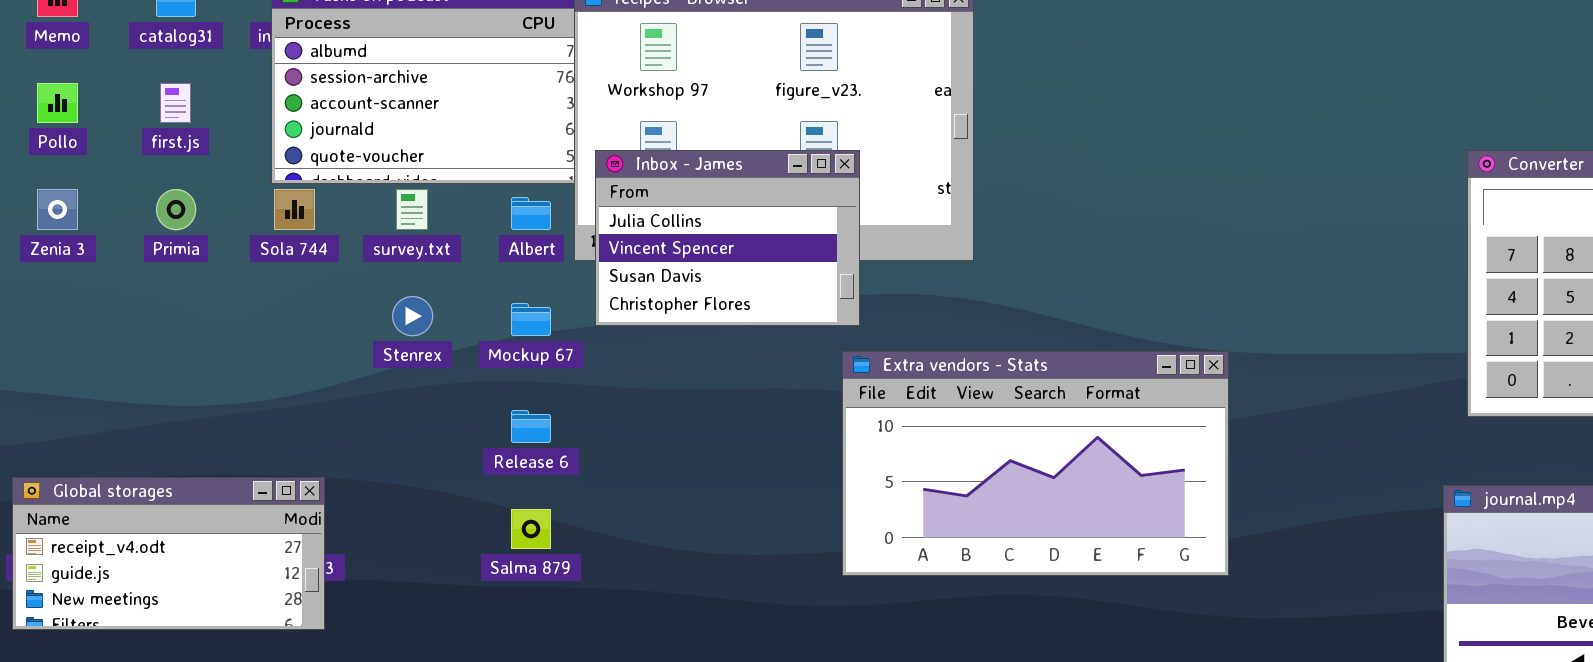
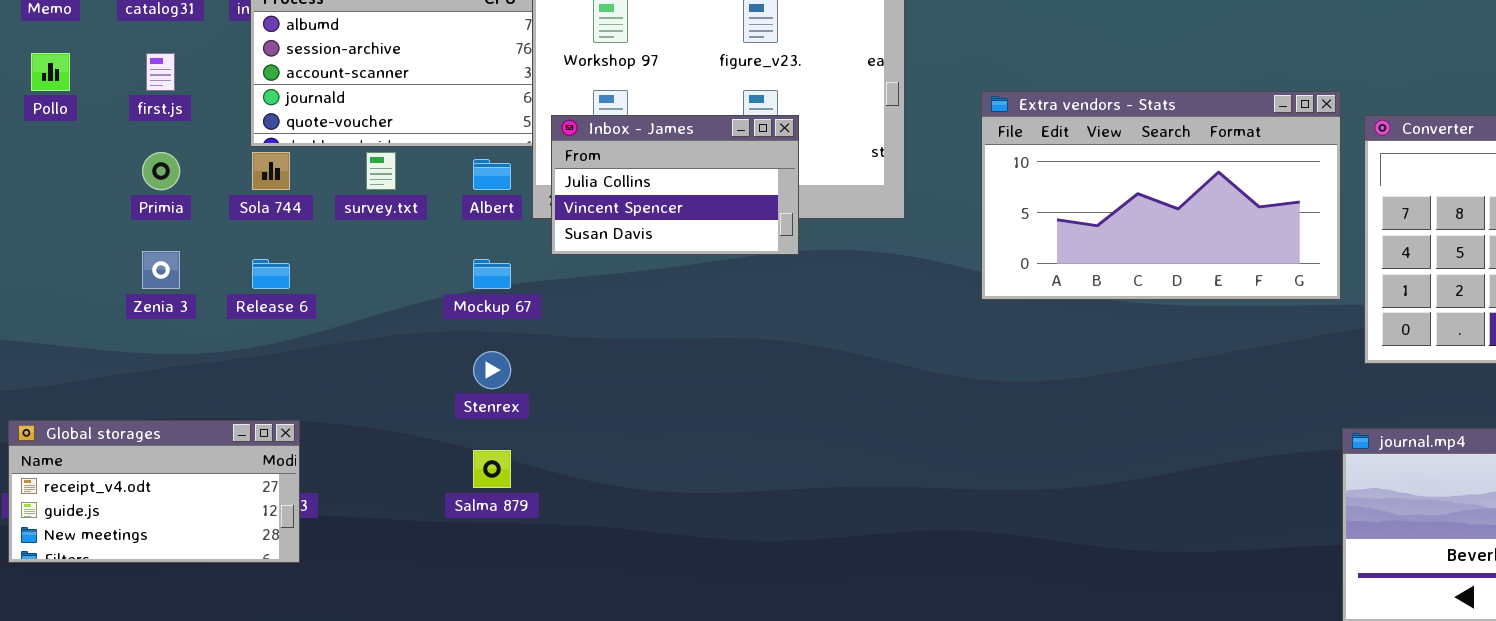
Inbox - James: [595,150,860,326] -> [551,115,799,255], resized
Zenia 3: [37,189,78,230] -> [142,251,180,289], moved
Stenrex: [392,296,433,336] -> [473,351,511,389], moved
Extra vendors - Stats: [842,351,1229,576] -> [981,91,1341,300], moved
Release 6: [511,410,551,443] -> [252,259,290,289], moved

